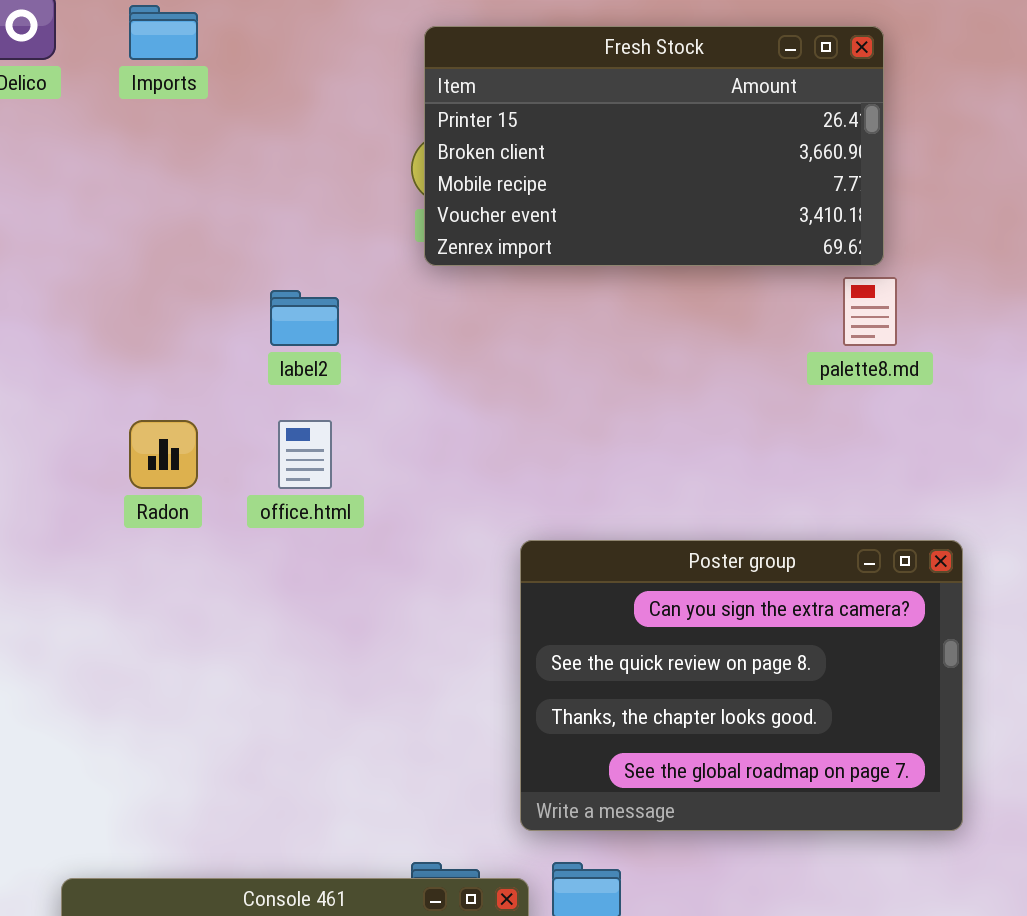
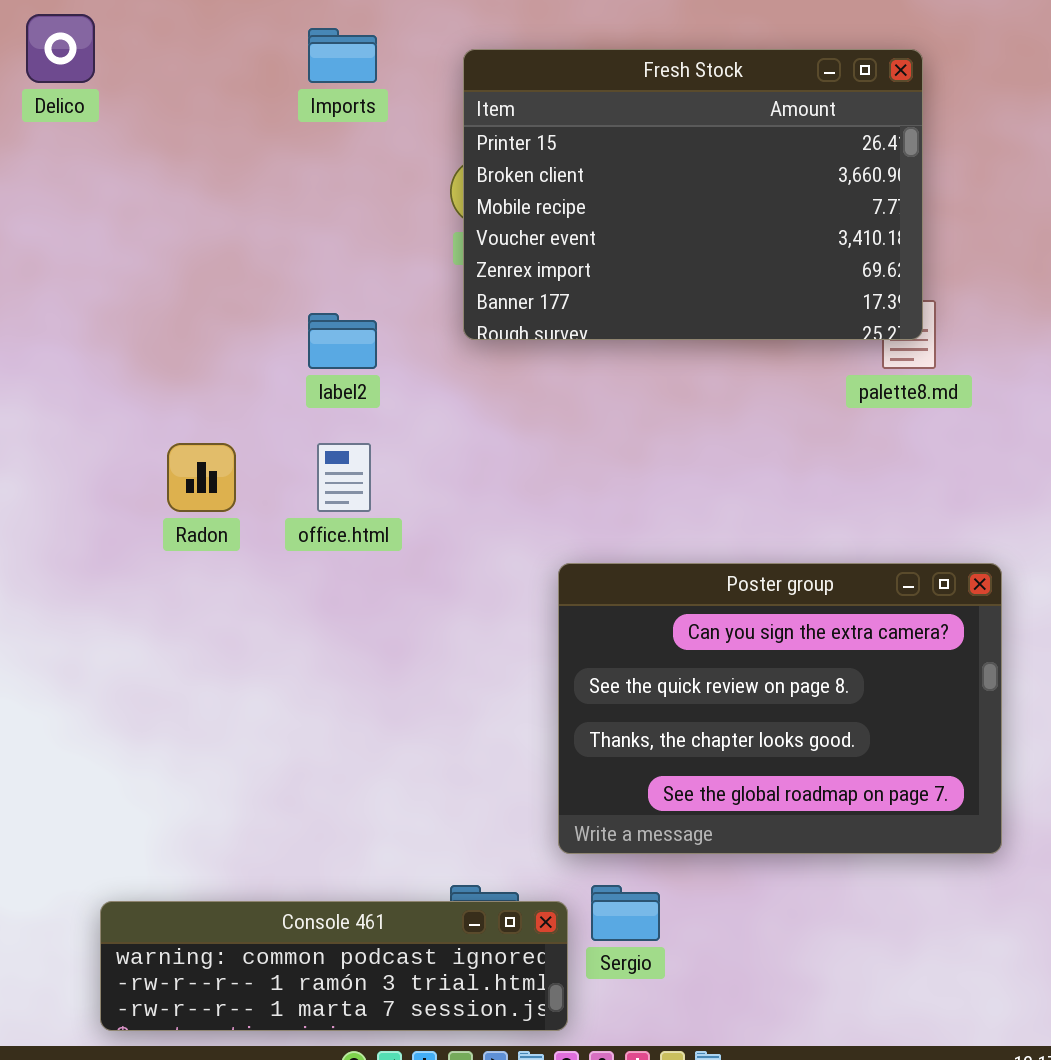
Imports: [129,5,198,60] -> [308,28,377,83], moved
Fresh Stock: [424,26,884,266] -> [463,49,923,340], resized

